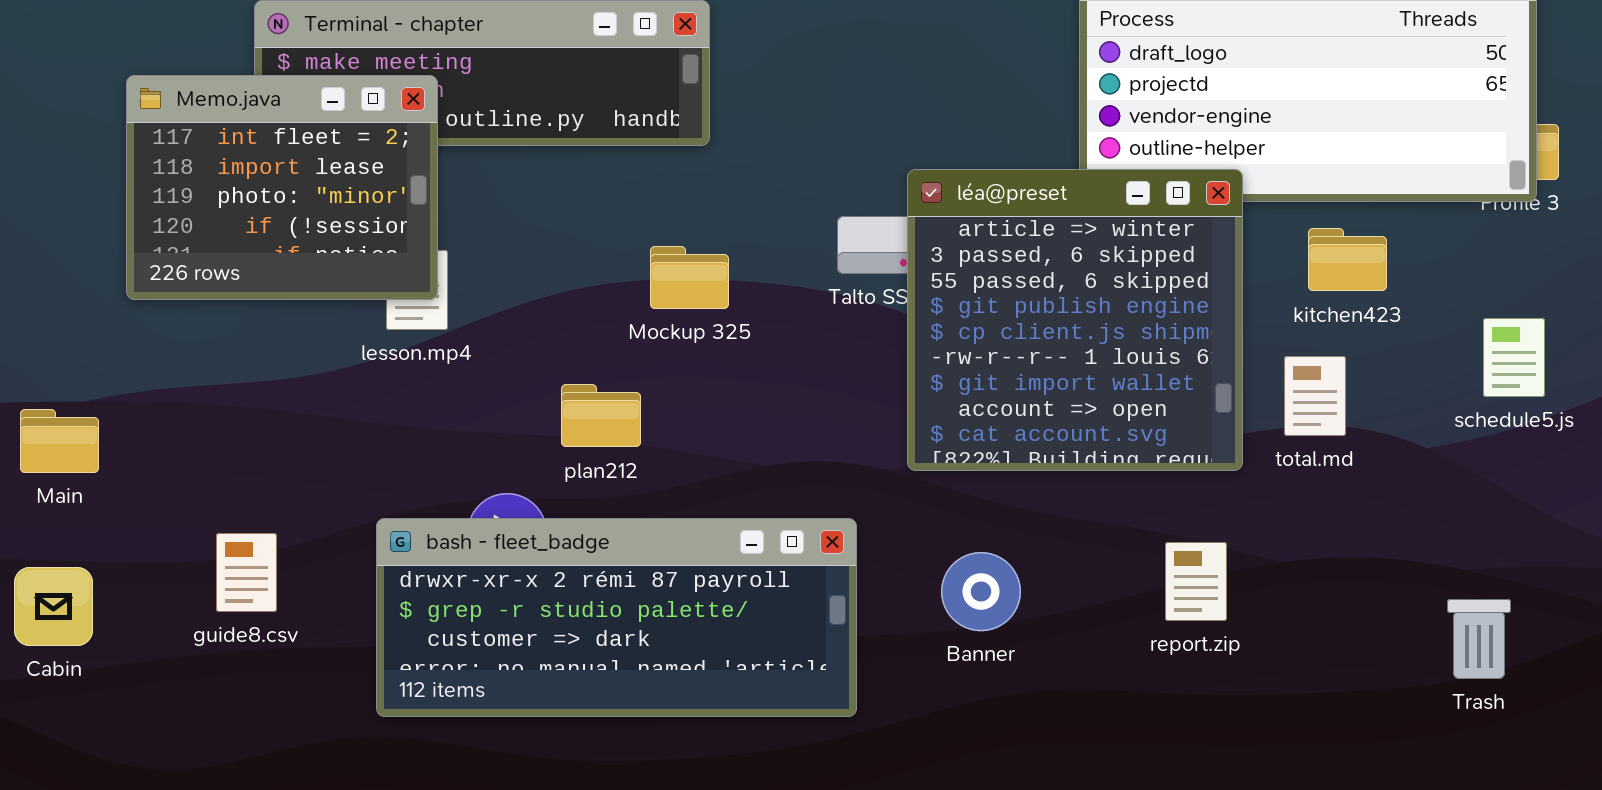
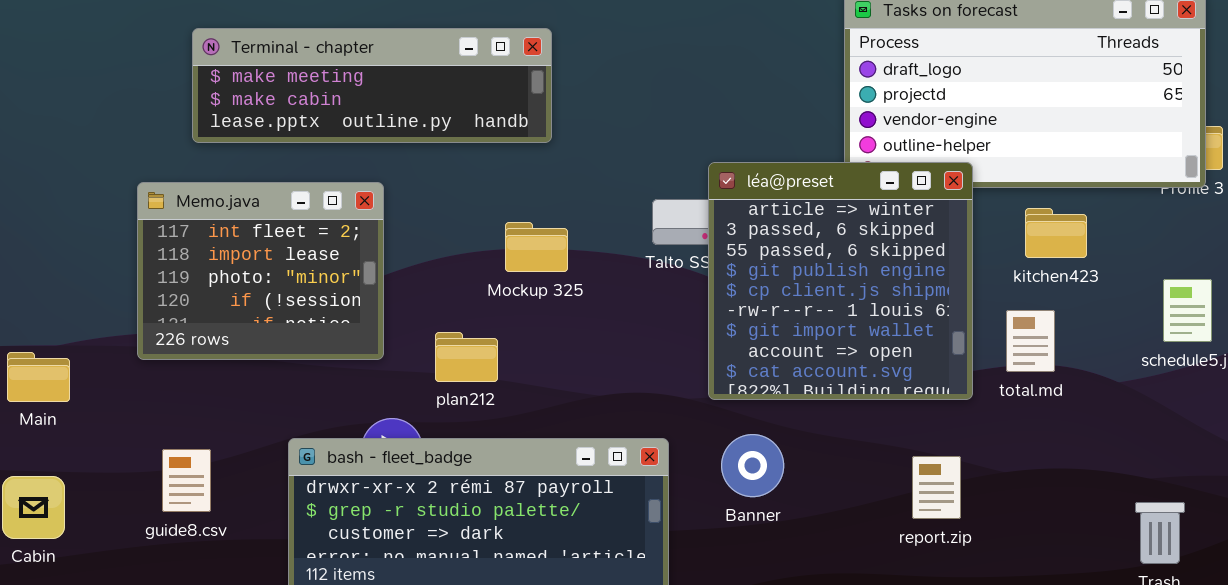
Memo.java: [126,75,438,300] -> [137,182,384,360], moved
Banner: [941,552,1021,631] -> [721,434,784,497], moved

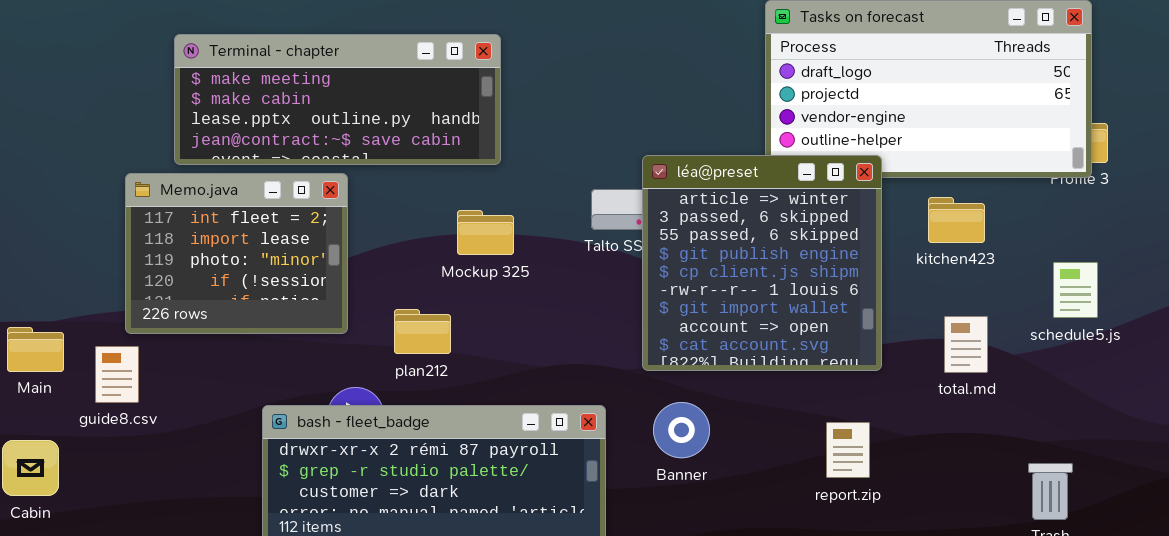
Terminal - chapter: [192,28,552,143] -> [174,34,501,165], resized
total.md: [1006,310,1055,372] -> [944,316,988,373], moved
guide8.csv: [162,449,211,512] -> [95,346,139,403], moved

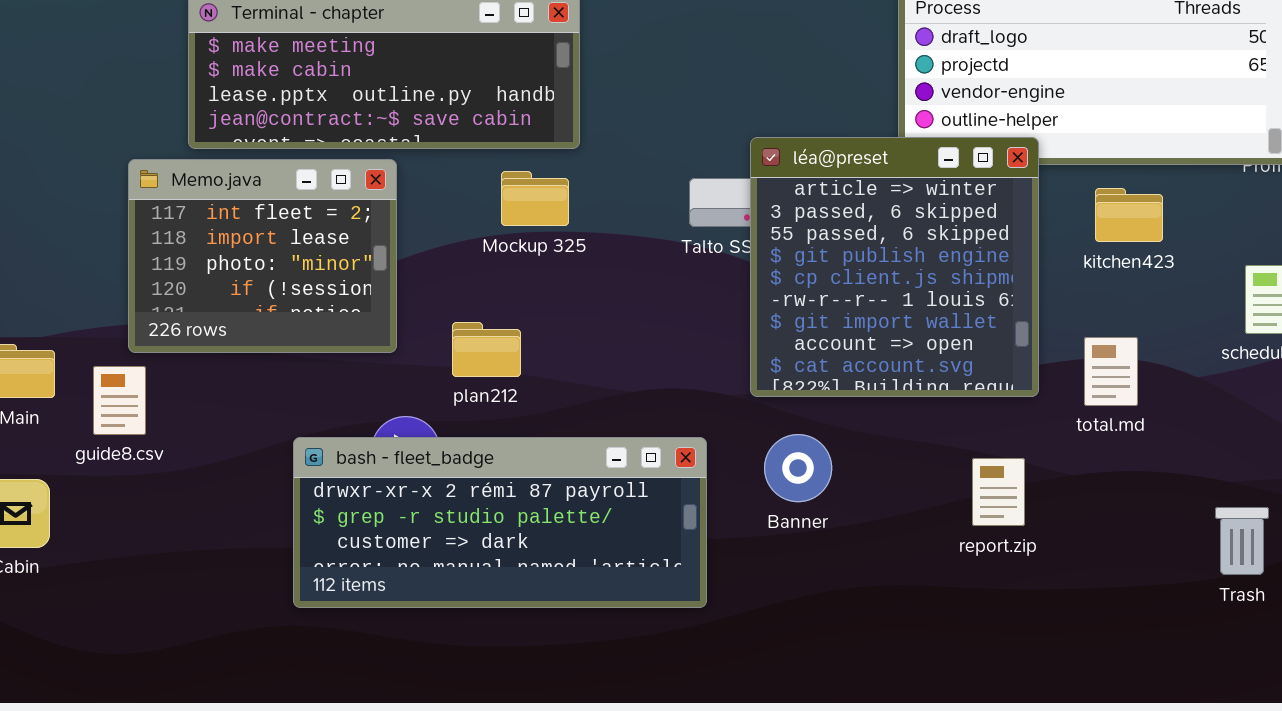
Mockup 325: [457,210,514,255] -> [501,171,569,226], moved
total.md: [944,316,988,373] -> [1084,337,1138,406], moved

